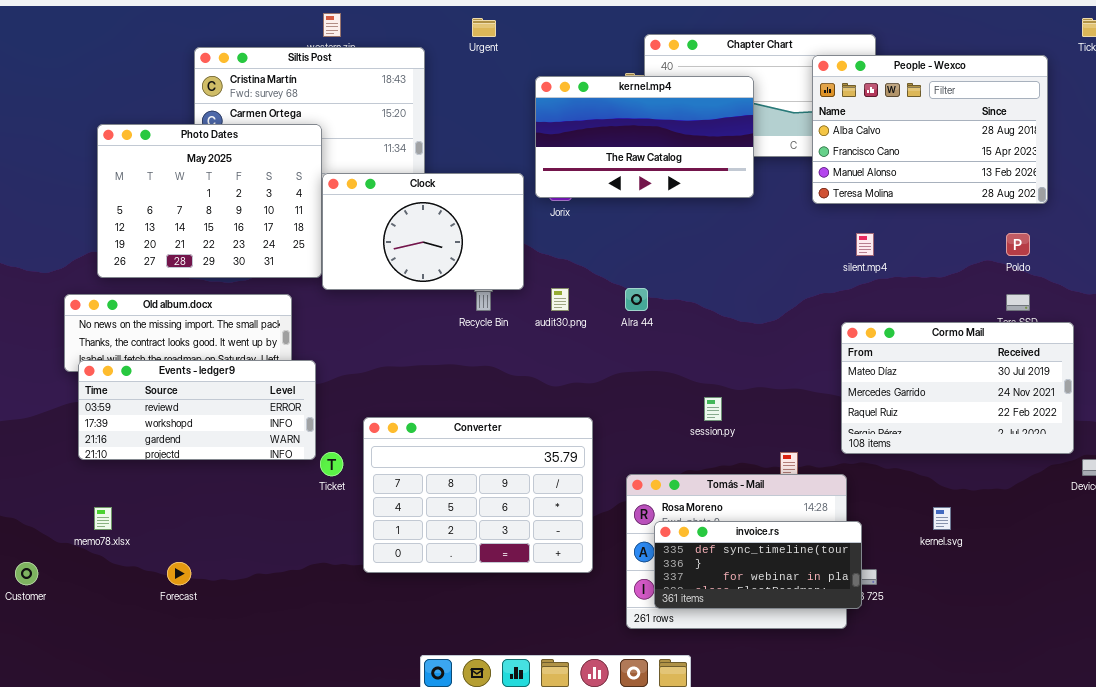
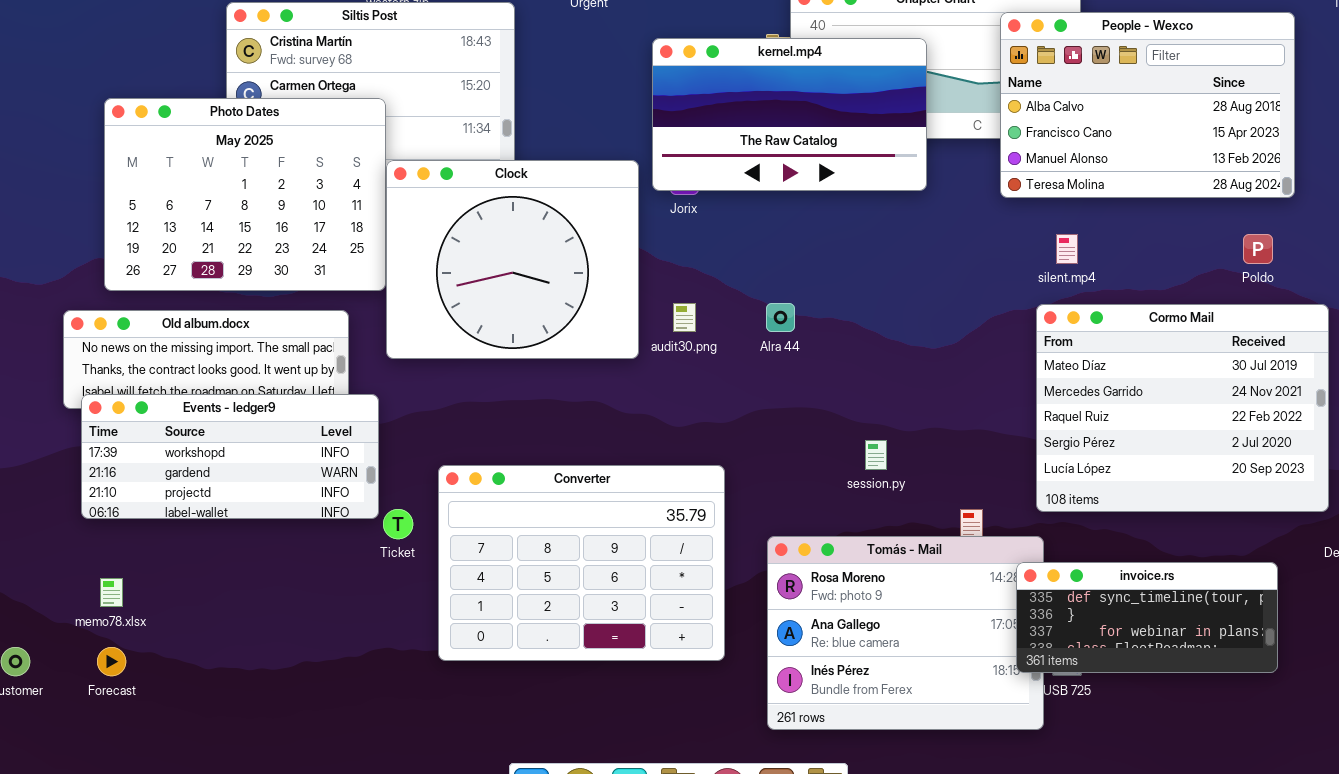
Clock: [322,173,524,290] -> [386,160,639,359], resized
Cormo Mail: [841,322,1074,454] -> [1036,304,1329,512], resized
Events - ledger9: [78,360,316,460] -> [81,394,379,519], scrolled down 1 row
invoice.rs: [654,521,862,609] -> [1016,562,1278,673], moved
Forecast: [167,562,191,585] -> [97,647,126,676], moved

